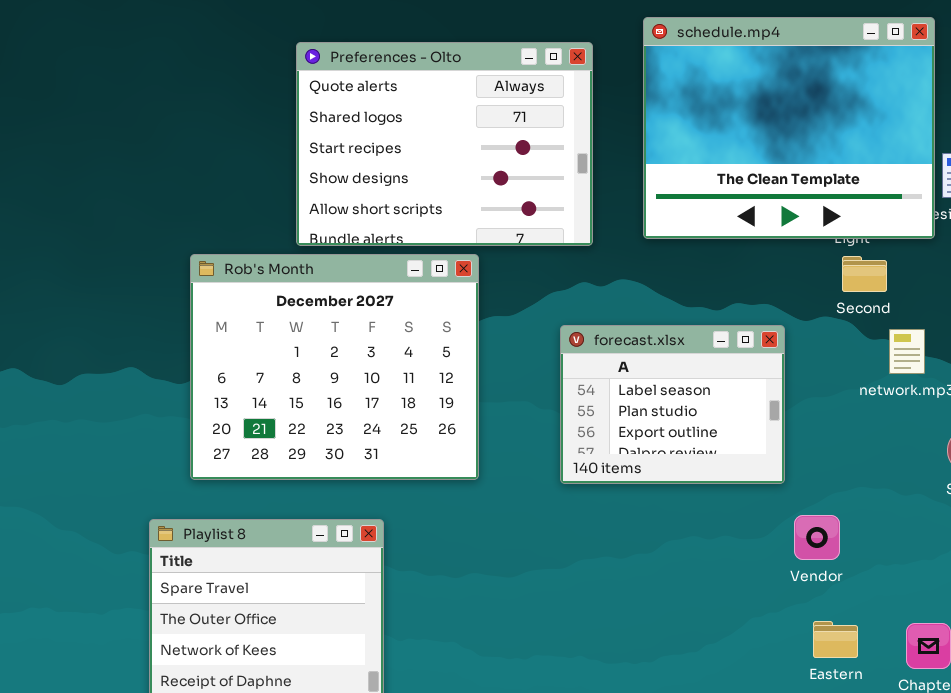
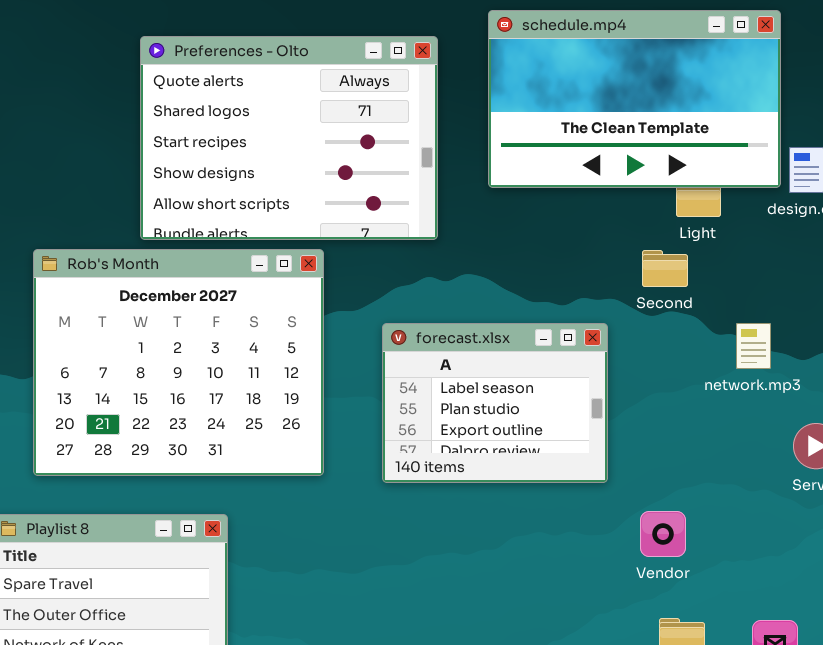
schedule.mp4: [643,17,935,239] -> [488,10,781,188], resized
Second: [842,256,887,292] -> [642,250,688,287], moved
forecast.xlsx: [560,325,785,484] -> [382,323,608,483], moved

